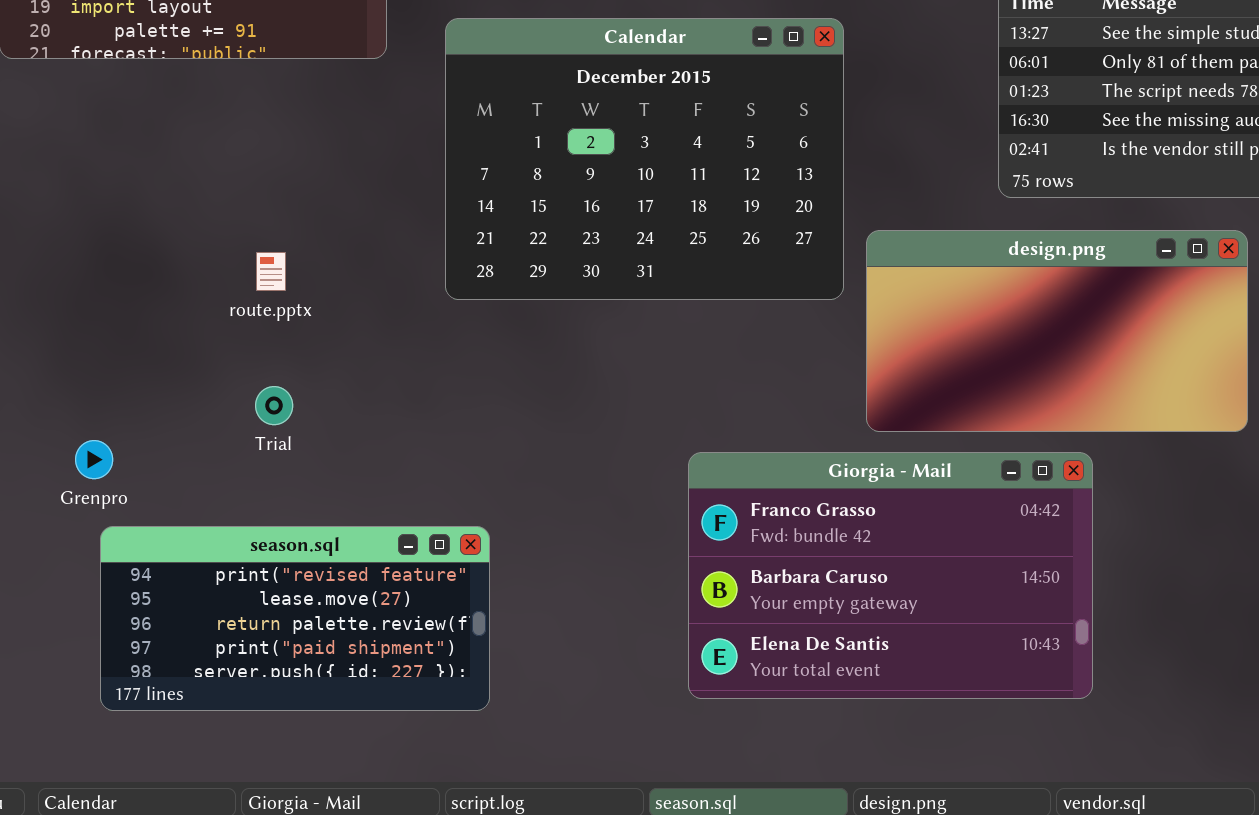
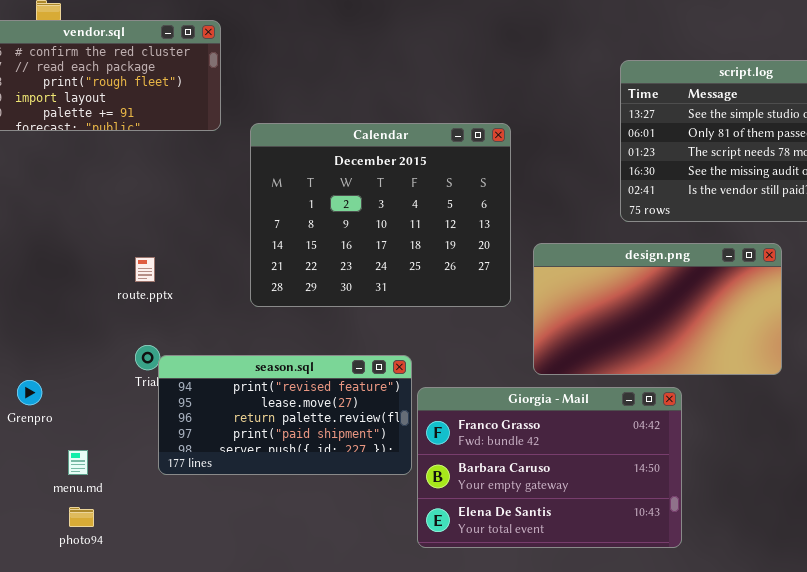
Calendar: [445,18,844,300] -> [250,123,511,307], moved
season.sql: [100,526,490,711] -> [158,355,412,475], moved

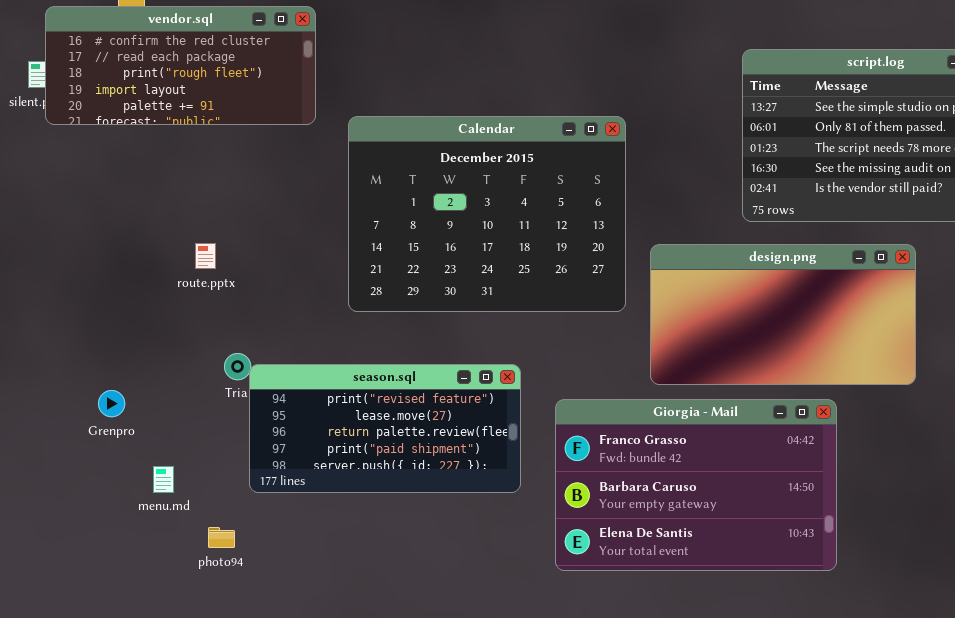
route.pptx: [135,257,155,282] -> [195,243,216,269], moved
Giorgia - Mail: [417,387,682,548] -> [555,399,837,571], moved
photo94: [69,507,94,527] -> [208,527,235,548], moved

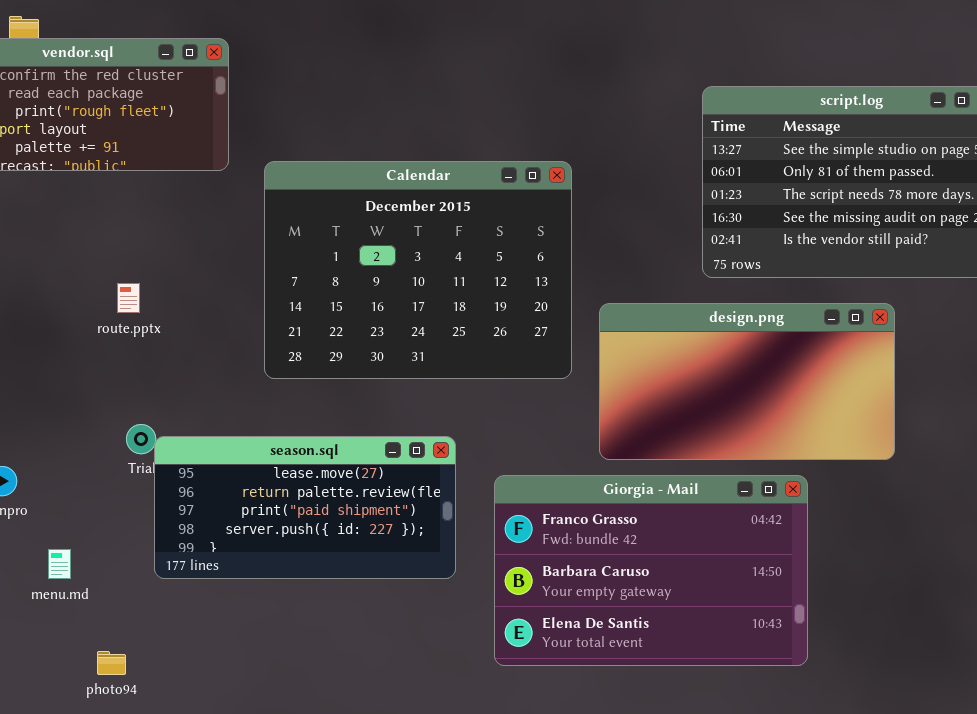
route.pptx: [195,243,216,269] -> [117,283,140,313], moved
season.sql: [249,364,521,493] -> [154,436,456,579], scrolled down 1 row
photo94: [208,527,235,548] -> [97,651,126,675], moved

